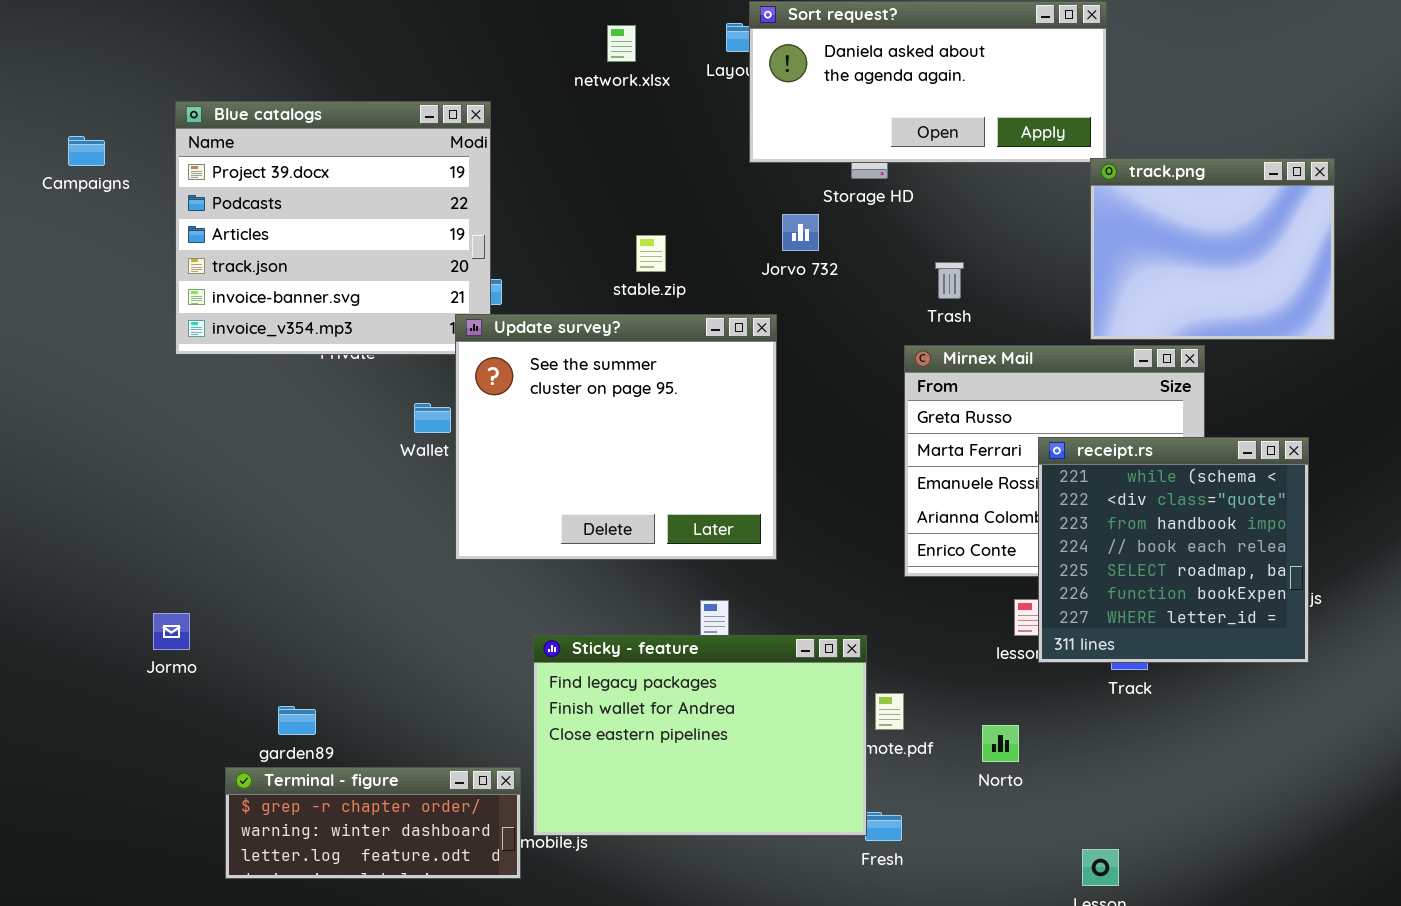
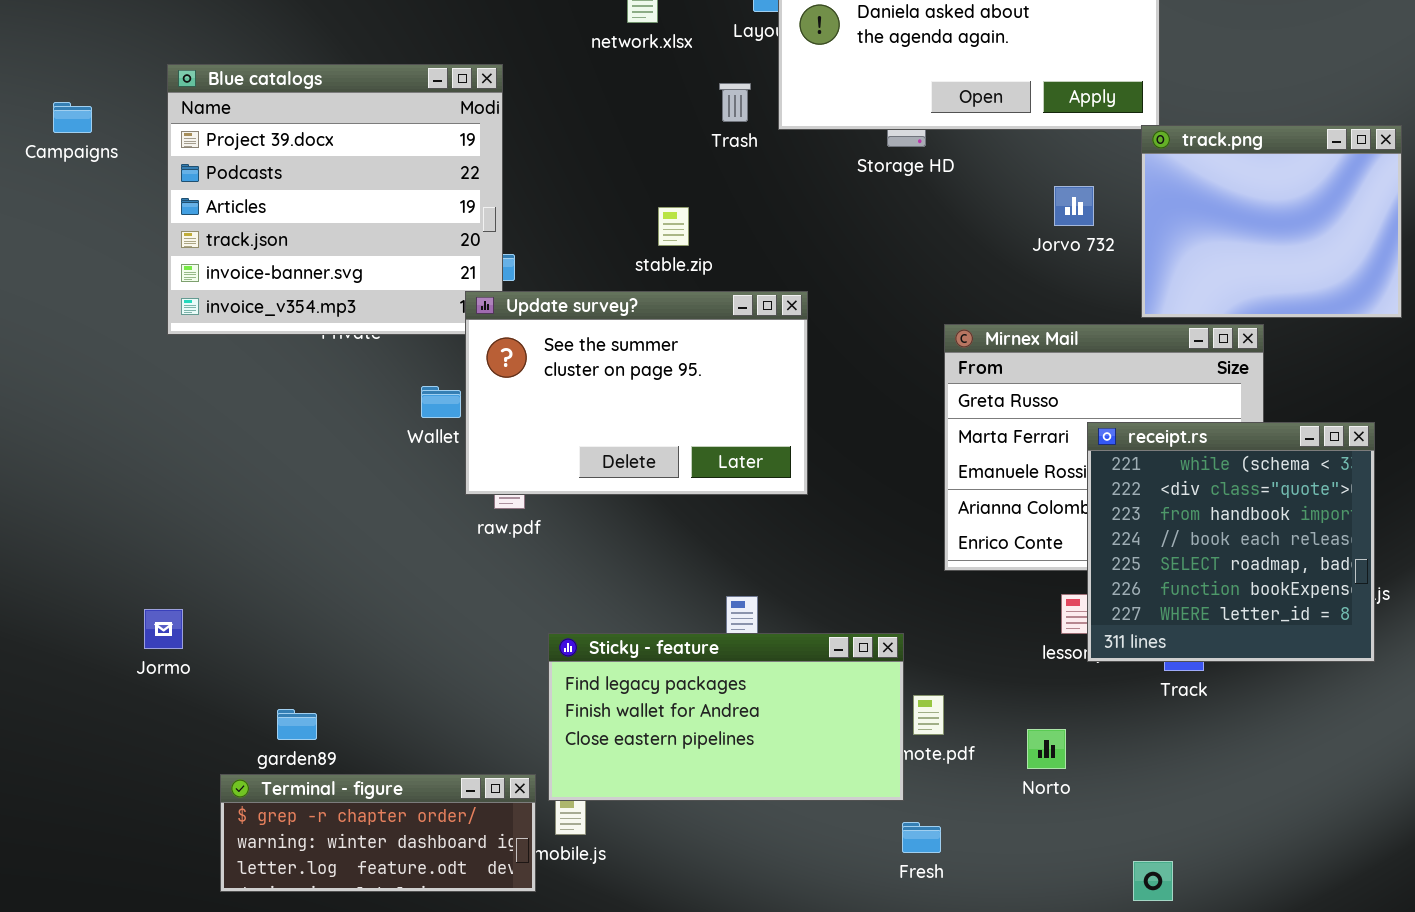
Jorvo 732: [782,214,819,251] -> [1054,186,1094,226], moved
Trash: [935,262,964,299] -> [719,83,751,122], moved
Update survey?: [455,314,777,560] -> [465,291,808,495], resized
Sticky - feature: [533,635,867,836] -> [548,633,904,801], resized

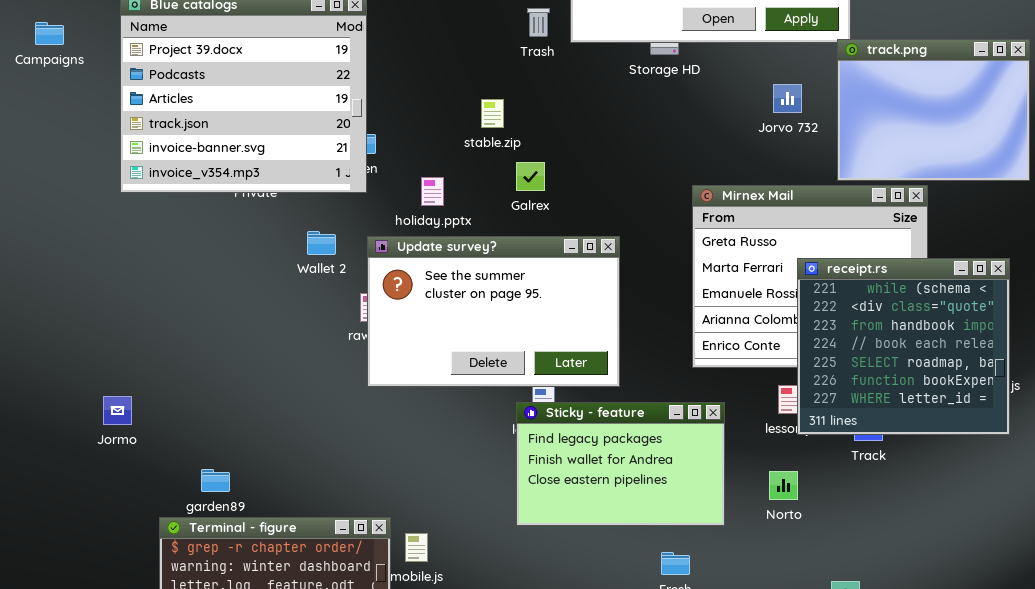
Update survey?: [465,291,808,495] -> [367,236,620,387], moved
Sticky - feature: [548,633,904,801] -> [516,402,725,526], moved, resized
Norto: [1027,729,1066,769] -> [769,471,798,500], moved

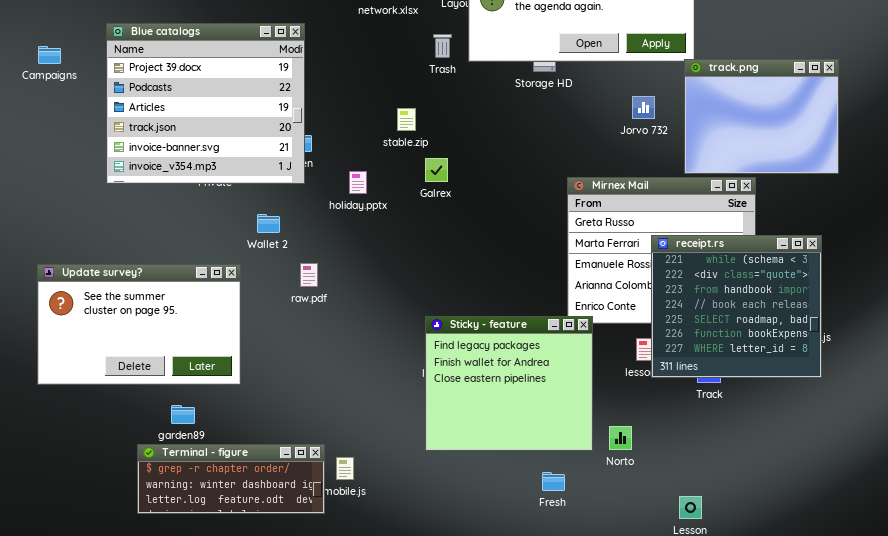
Update survey?: [367,236,620,387] -> [37,264,241,385], moved
Sticky - feature: [516,402,725,526] -> [425,316,593,451], resized
Norto: [769,471,798,500] -> [609,426,632,450], moved

